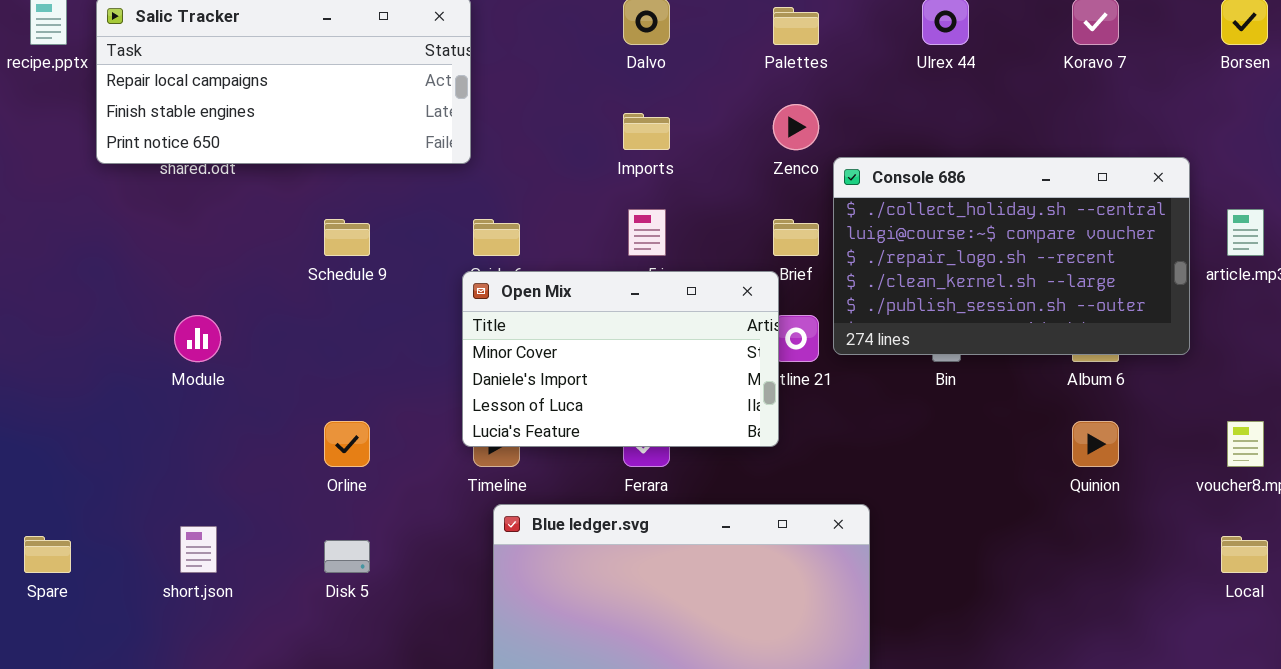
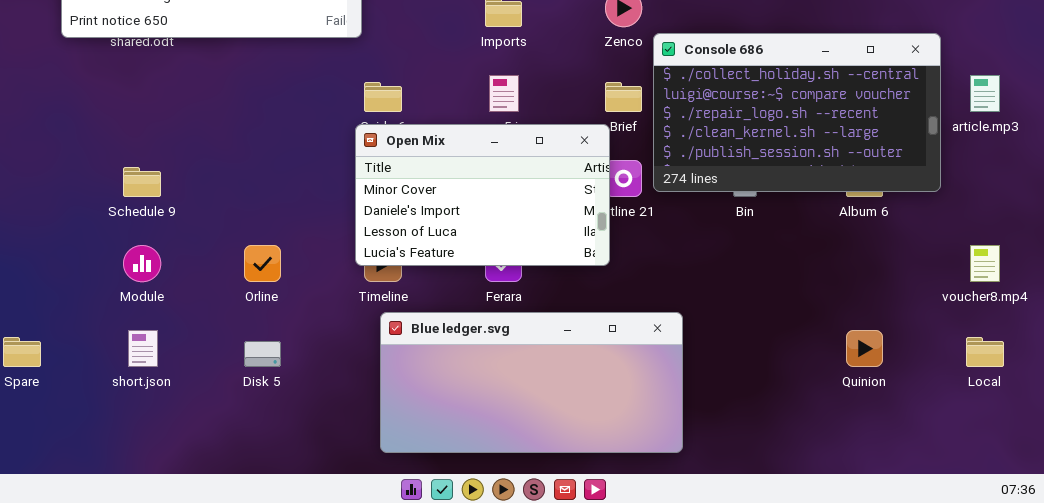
Schedule 9: [324,219,370,256] -> [123,167,161,197], moved
Module: [174,315,221,362] -> [123,245,161,282], moved
Quinion: [1072,421,1119,467] -> [846,330,883,367], moved

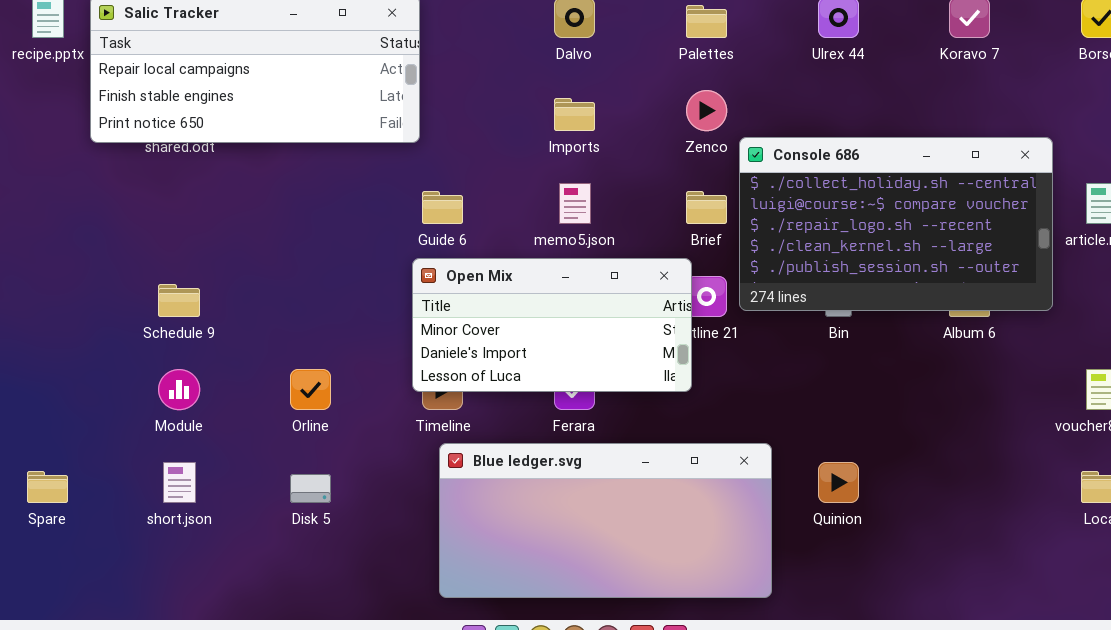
Open Mix: [355,124,610,266] -> [412,258,692,392], resized
Quinion: [846,330,883,367] -> [818,462,859,503], moved

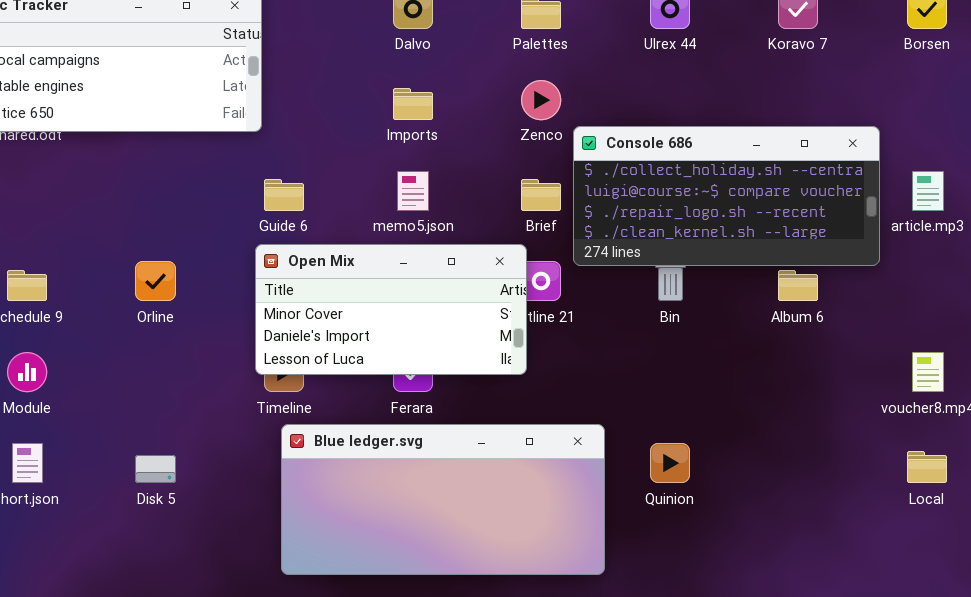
Console 686: [739,137,1053,311] -> [573,126,880,266], resized
Orline: [290,369,331,410] -> [135,261,176,301], moved

